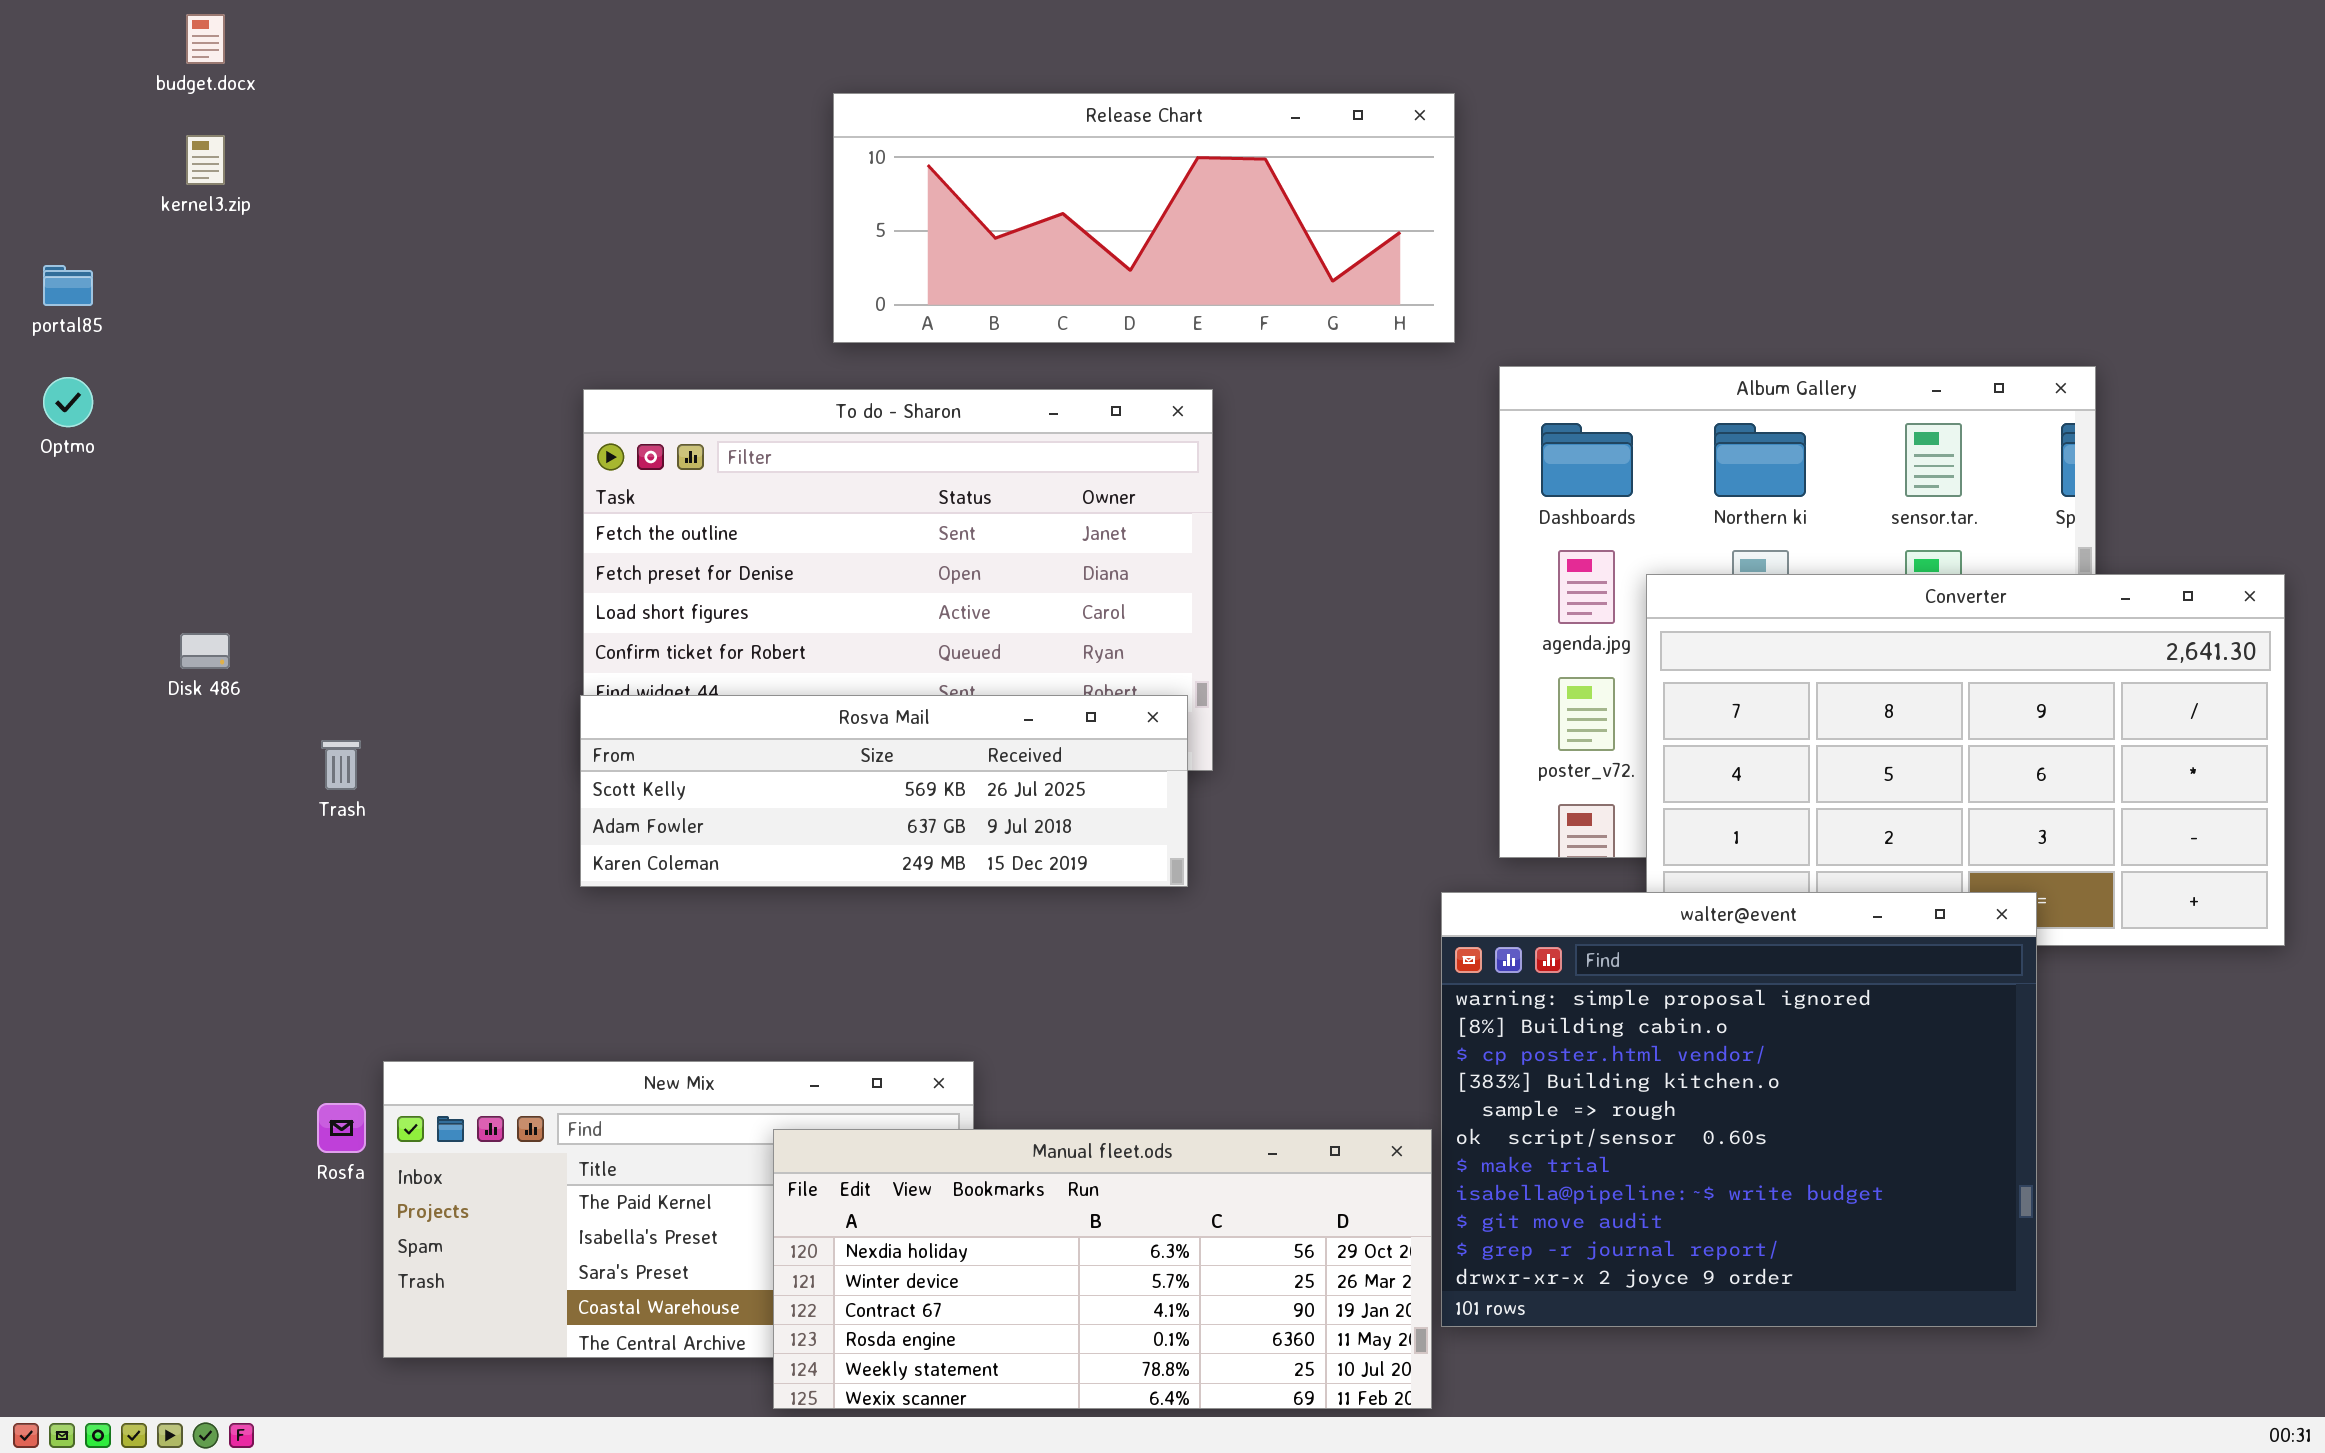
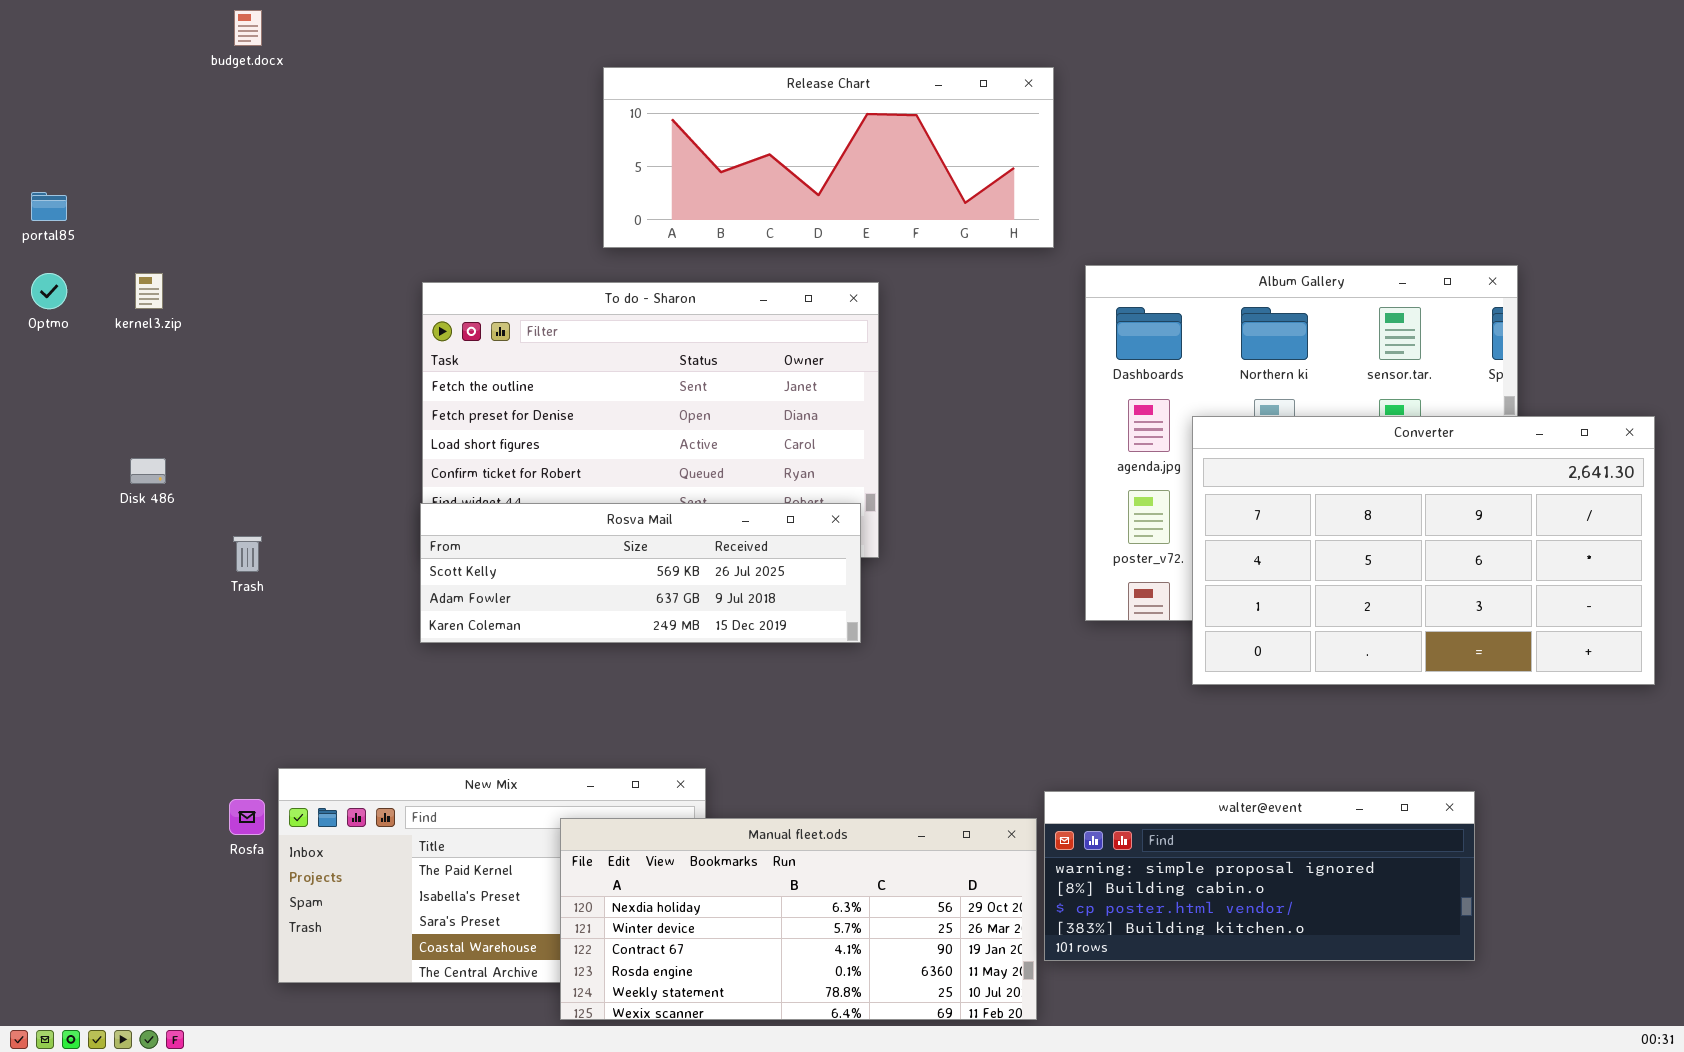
budget.docx: [186,14,225,64] -> [234,10,262,46], moved
kernel3.zip: [186,135,225,185] -> [135,273,163,309], moved
walter@event: [1441,892,2037,1327] -> [1044,791,1475,961], resized

